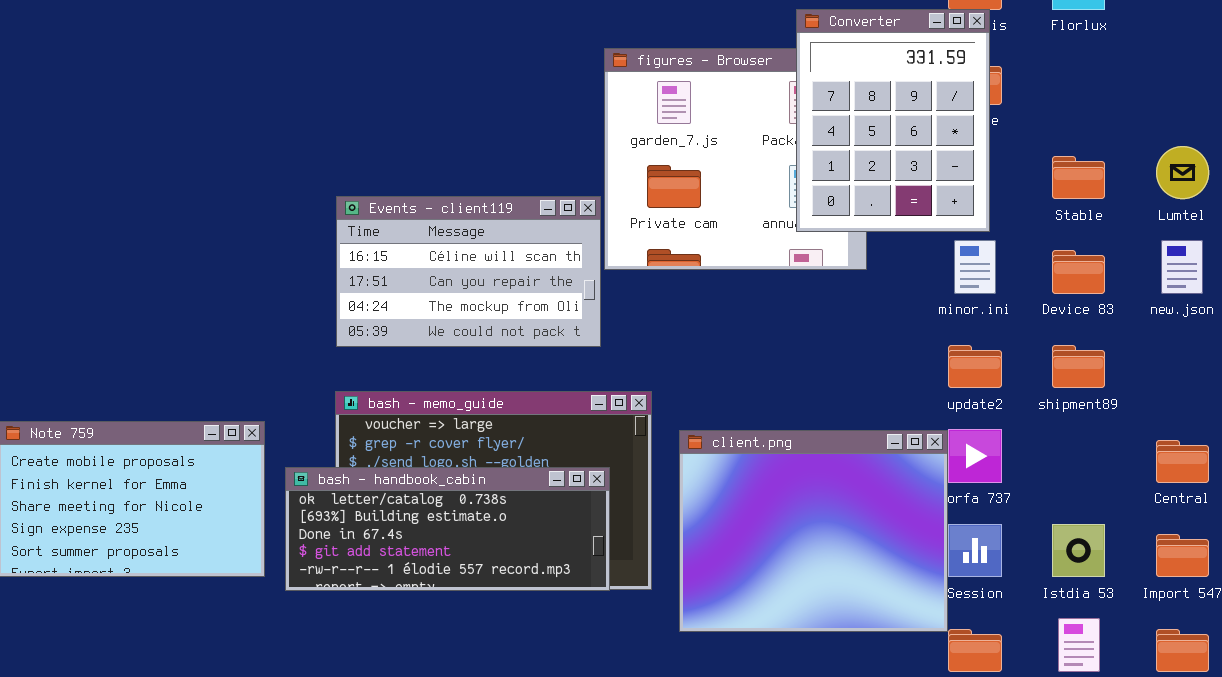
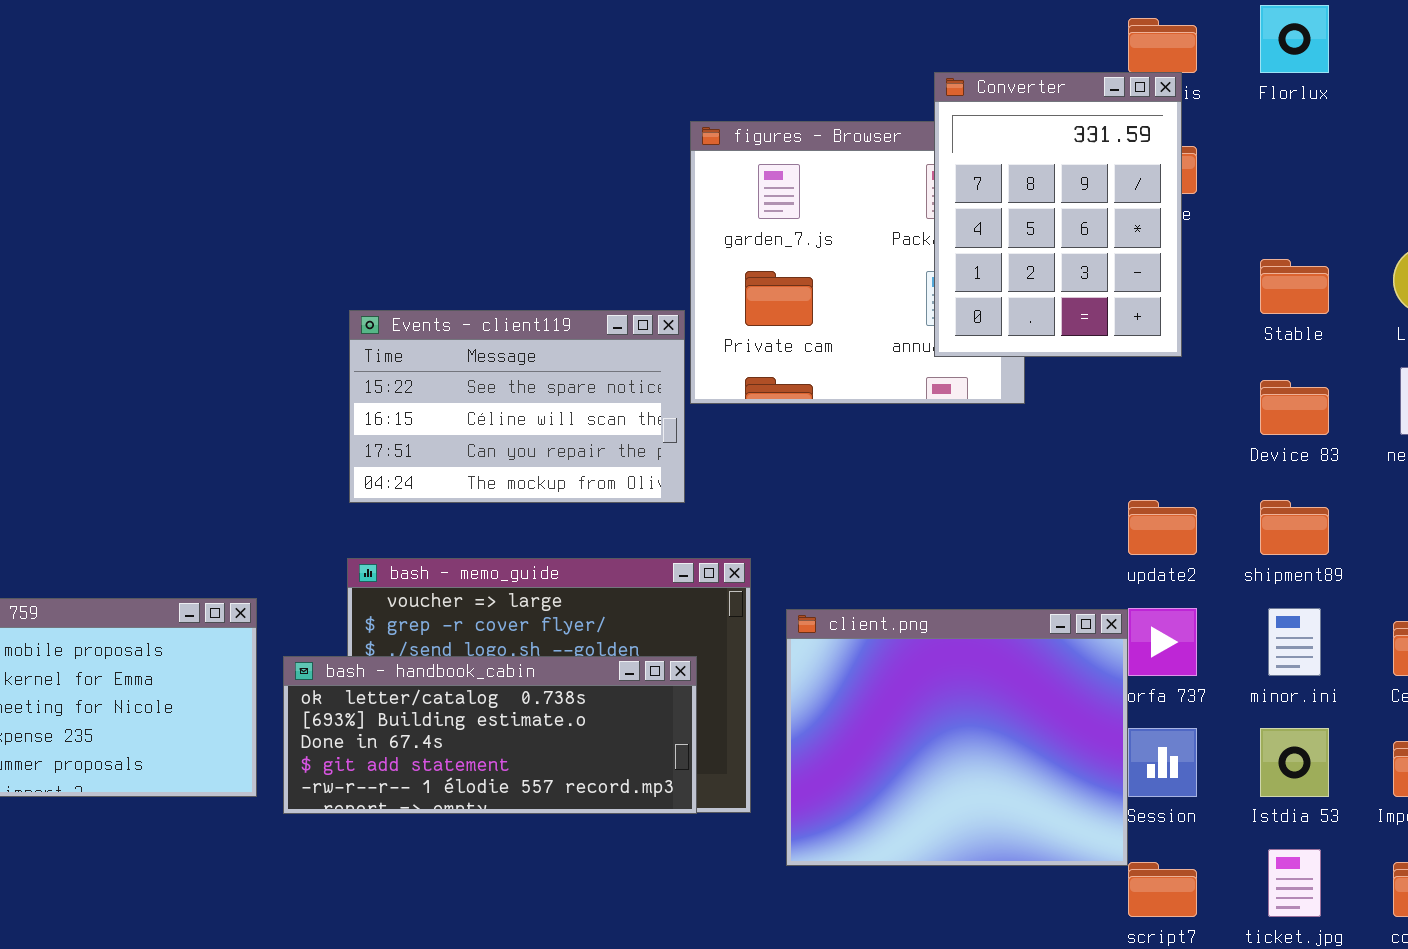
Events - client119: [336,196,601,347] -> [349,310,685,503], scrolled up 1 row
minor.ini: [954,240,996,294] -> [1268,608,1321,676], moved

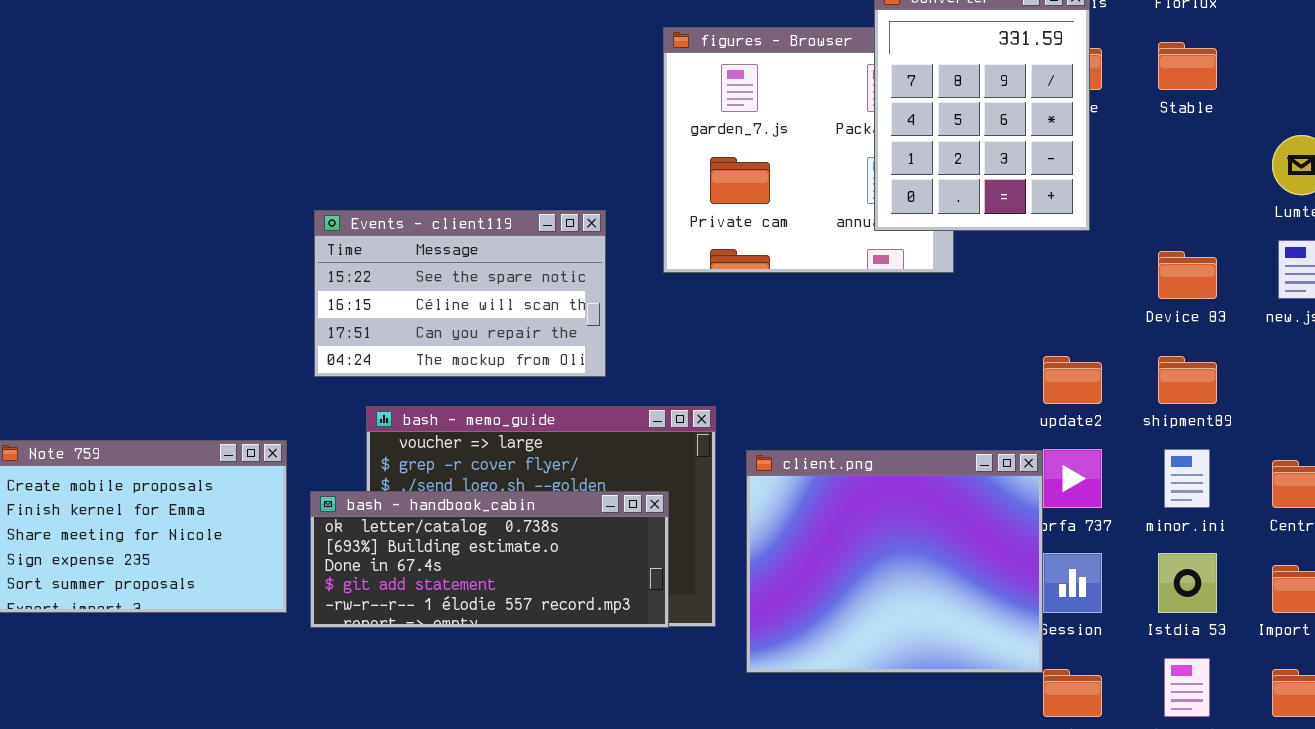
Stable: [1260,259,1329,314] -> [1158,42,1217,90], moved
Events - client119: [349,310,685,503] -> [314,210,606,377], moved

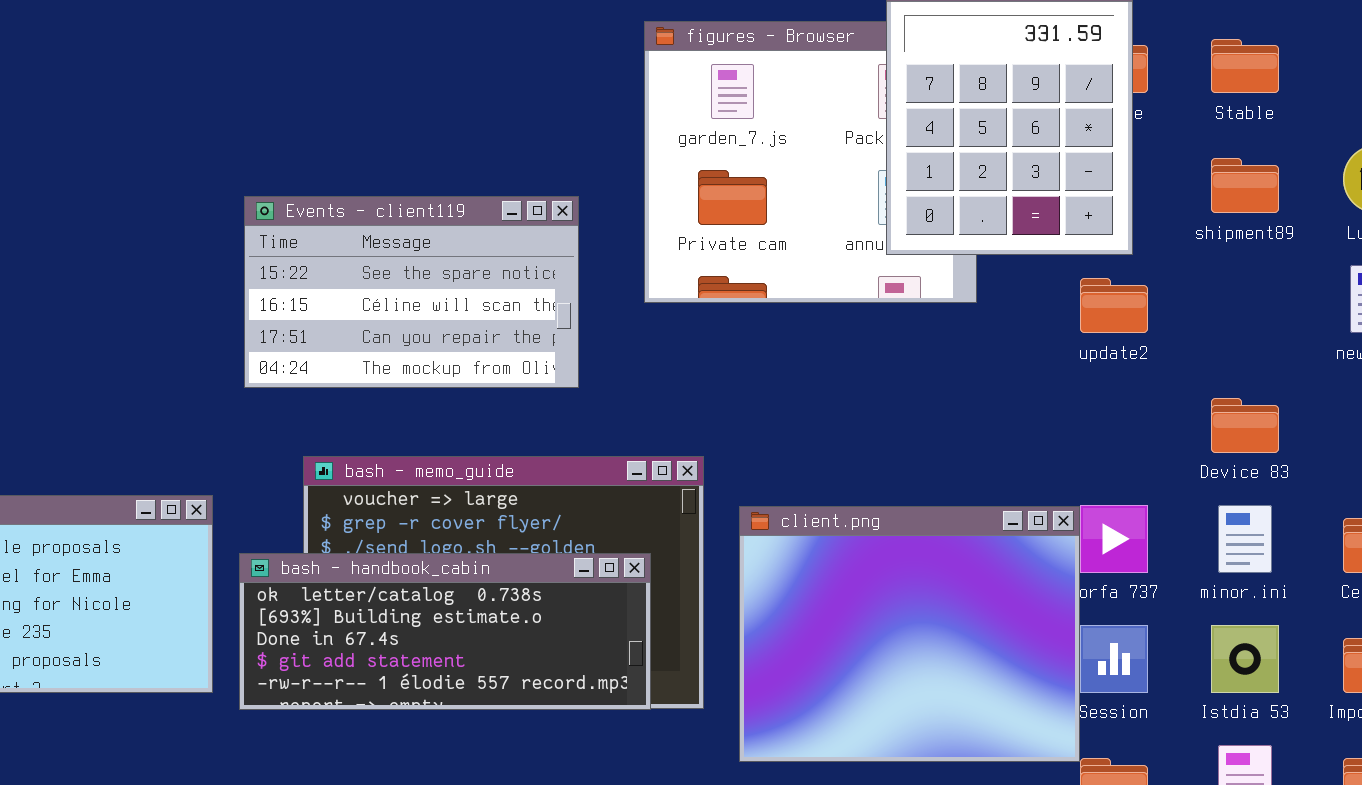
Events - client119: [314,210,606,377] -> [244,196,579,388], moved
Device 83: [1158,251,1217,299] -> [1211,398,1279,453], moved
update2: [1043,356,1102,404] -> [1080,278,1148,333], moved
shipment89: [1158,356,1217,404] -> [1211,158,1279,213], moved

